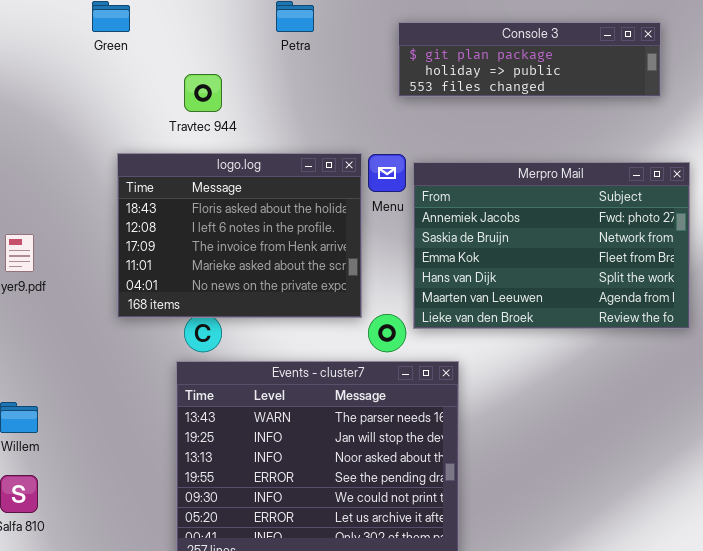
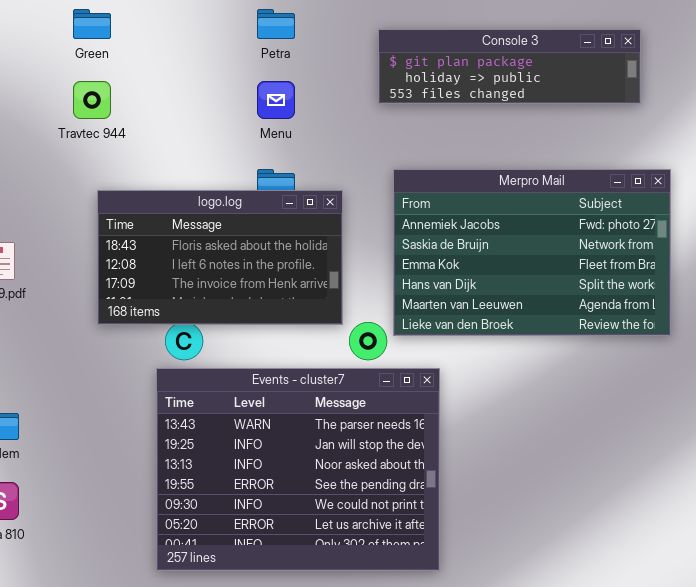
Travtec 944: [184,74,222,112] -> [73,81,111,119], moved
logo.log: [117,153,362,318] -> [97,190,343,325], resized
Menu: [368,154,406,192] -> [257,81,295,119], moved

